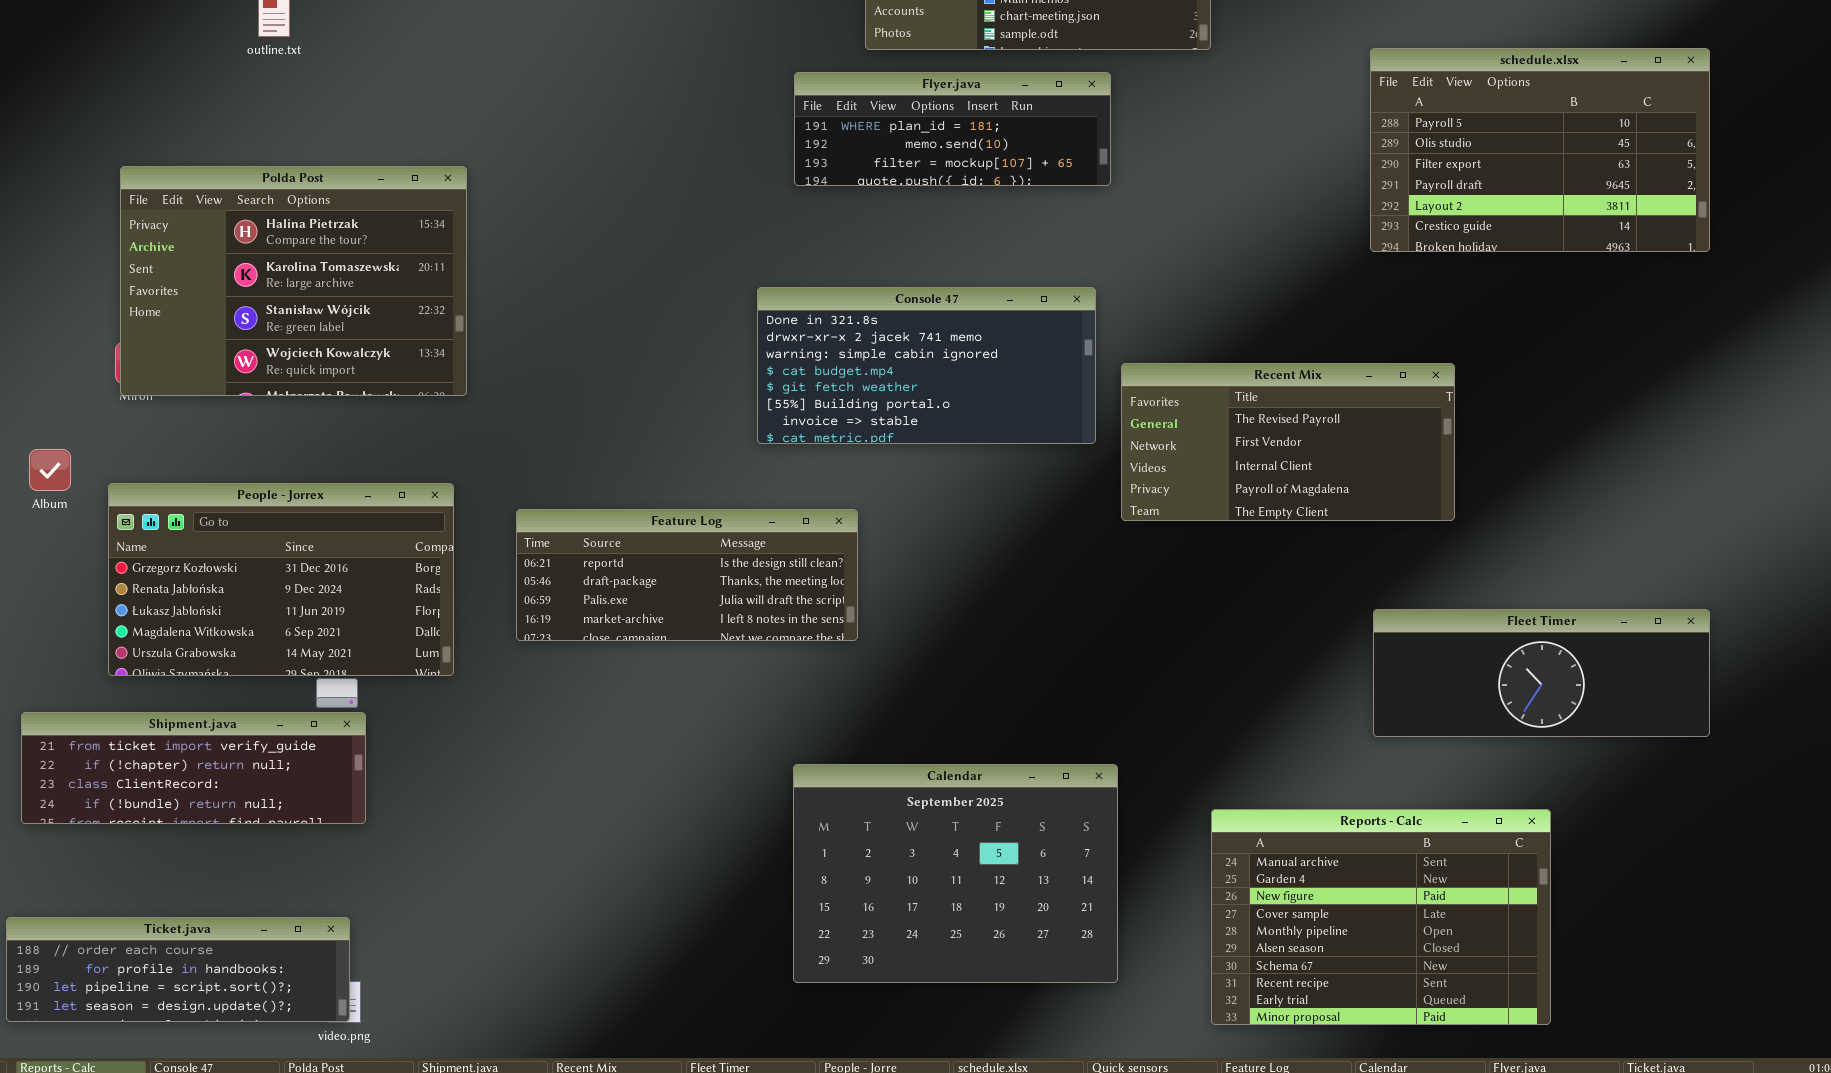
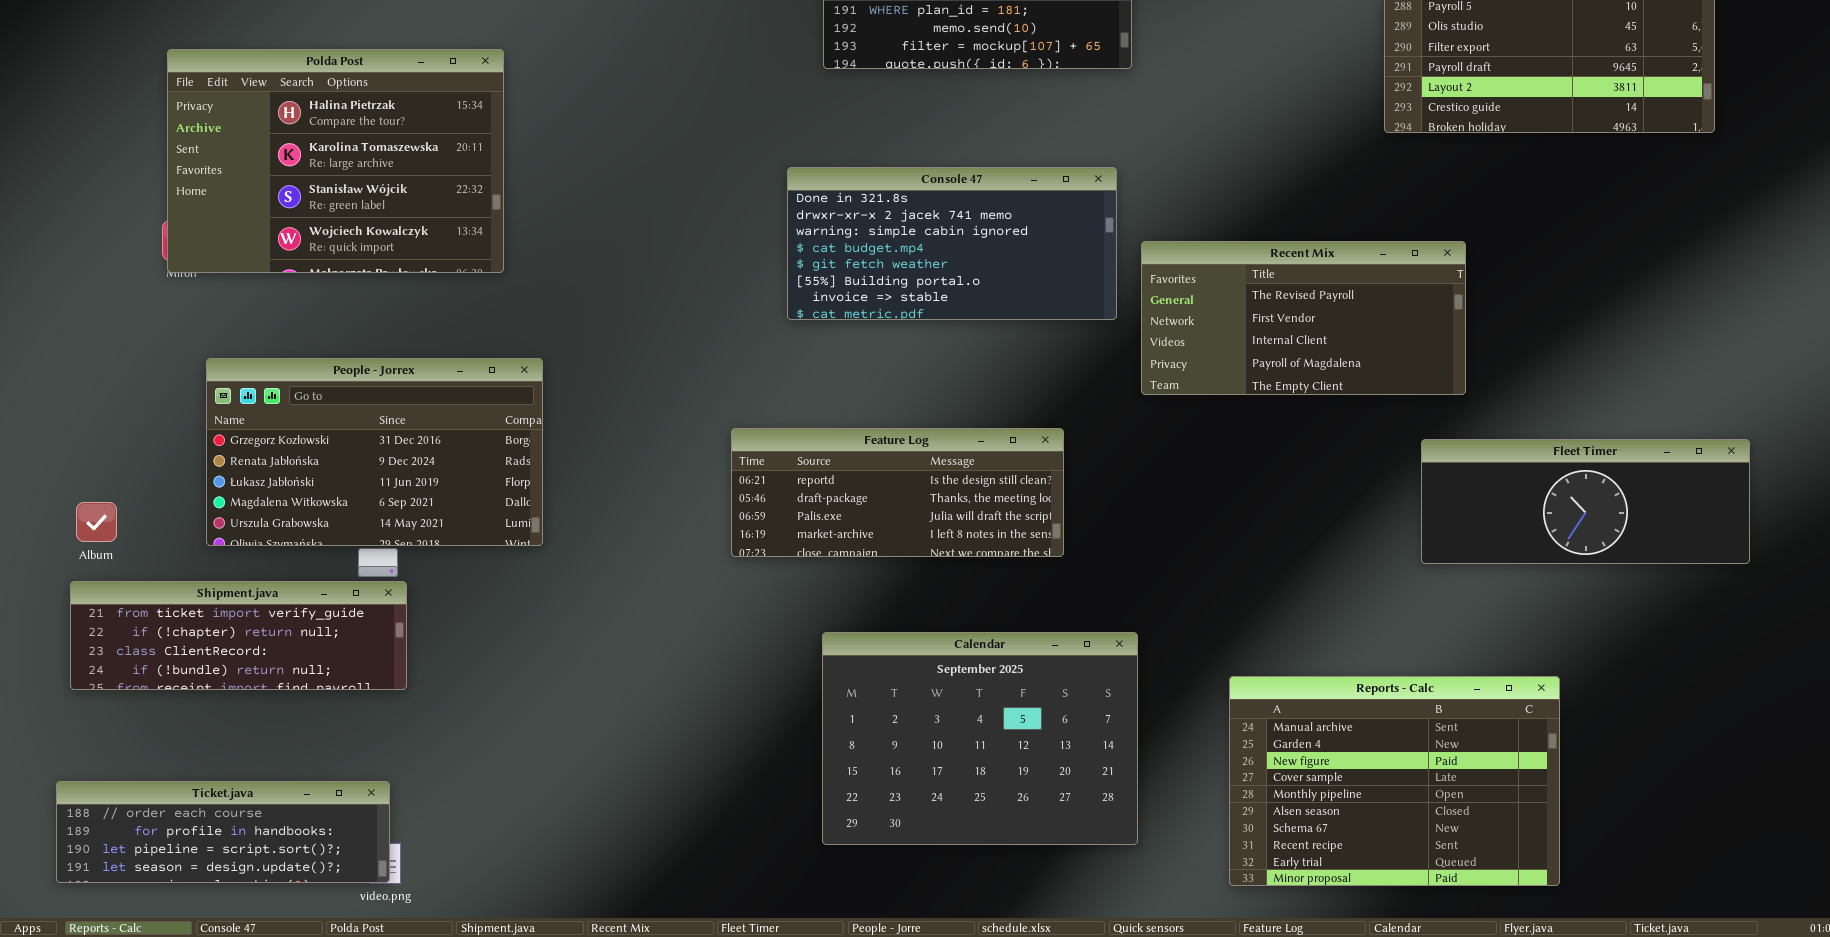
Album: [29,449,71,491] -> [76,502,117,542], moved
People - Jorrex: [108,483,454,676] -> [206,358,543,546], moved
Feature Log: [516,509,858,641] -> [731,428,1064,557], moved
Fleet Timer: [1373,609,1710,737] -> [1421,439,1750,564], moved

